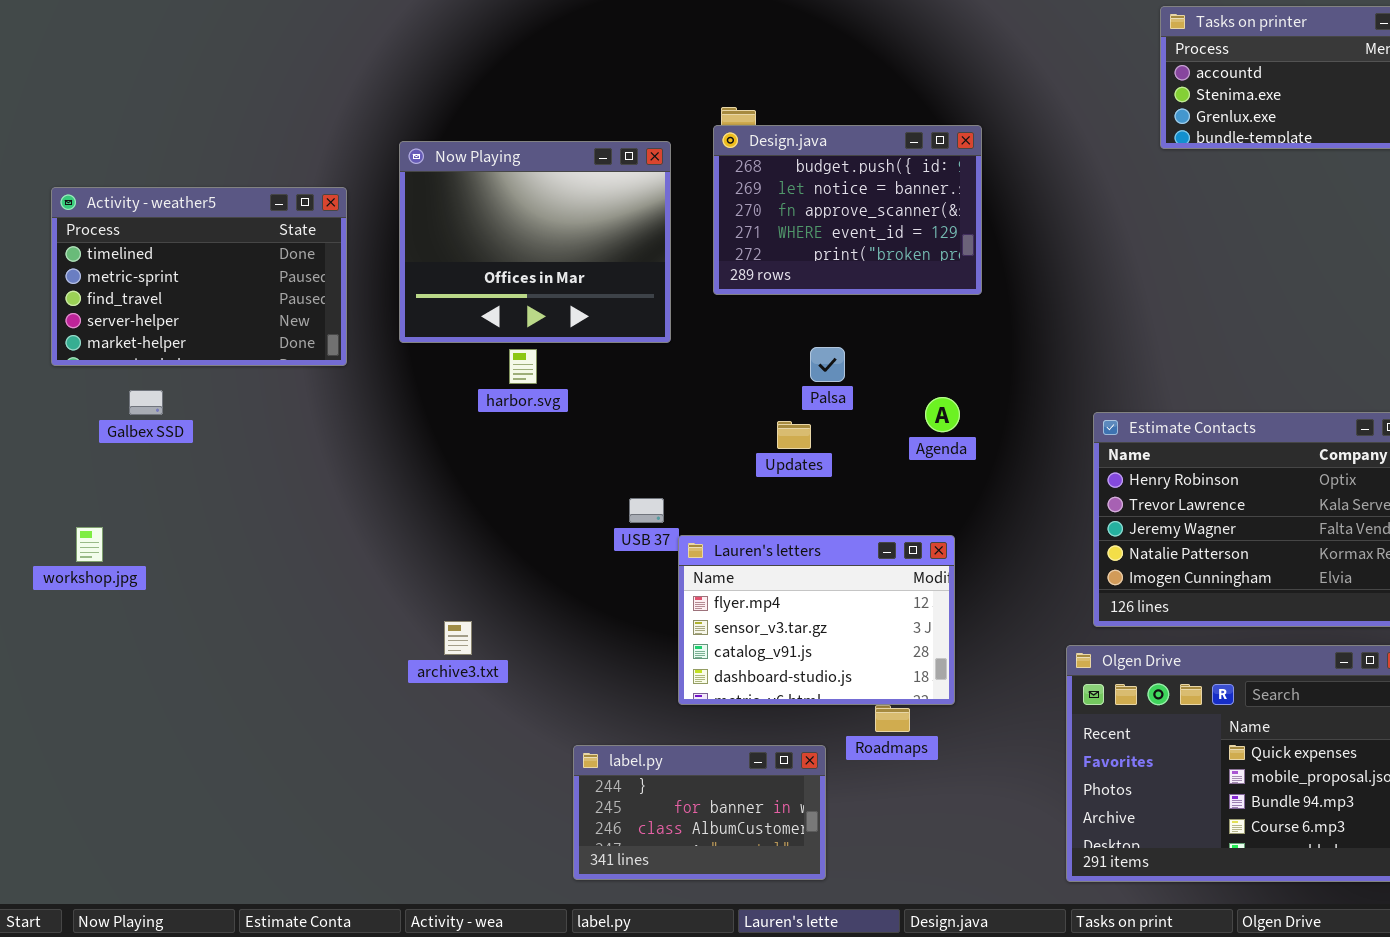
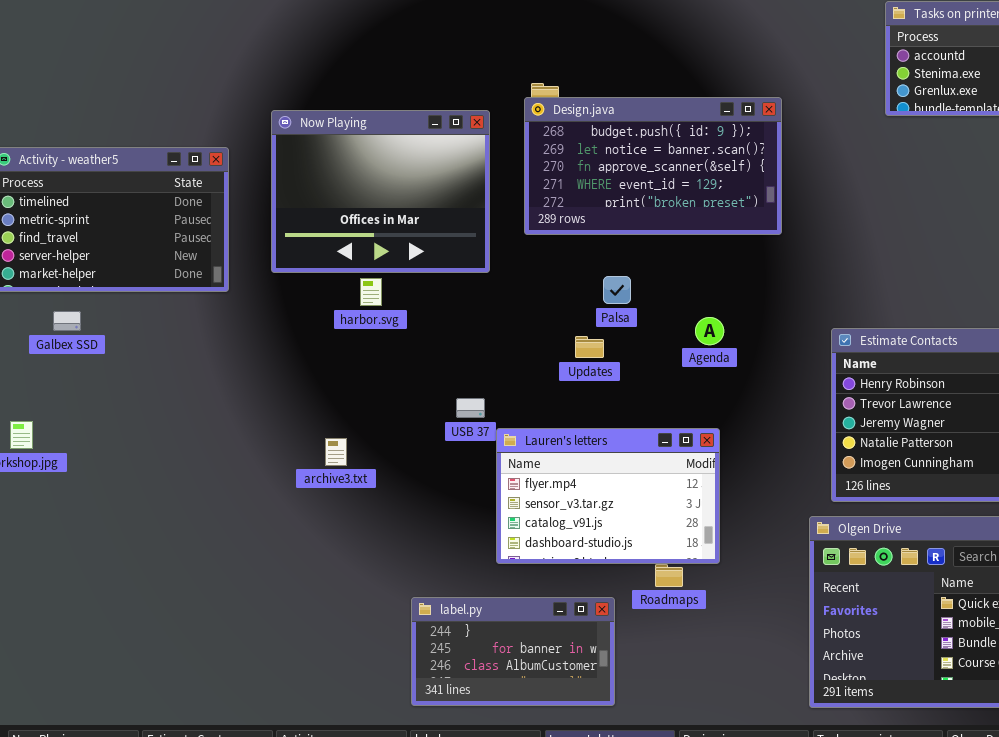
Design.java: [713,125,982,295] -> [524,97,782,235], resized
archive3.txt: [444,621,472,655] -> [325,438,347,466], moved

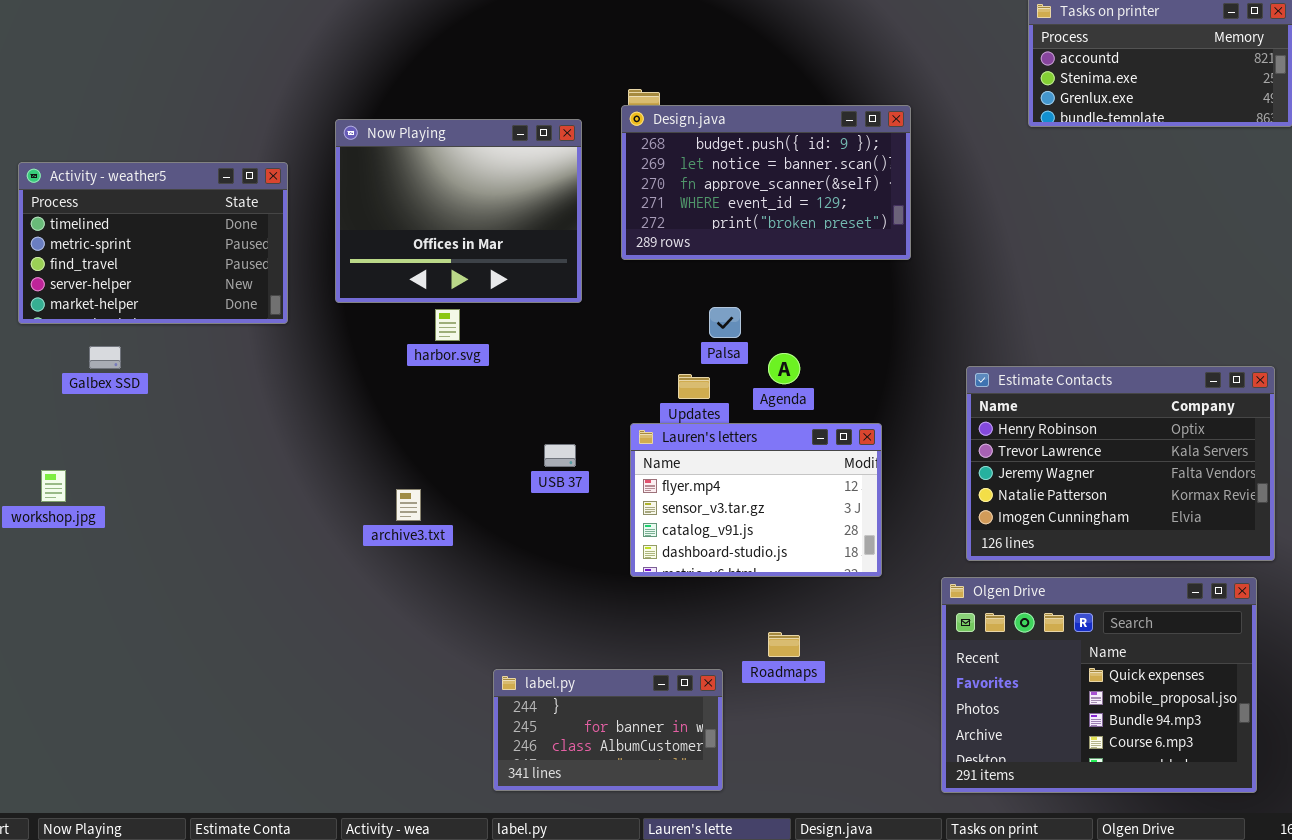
Agenda: [695,317,724,345] -> [768,353,800,384], moved
Lauren's letters: [496,428,720,564] -> [630,423,882,577], moved

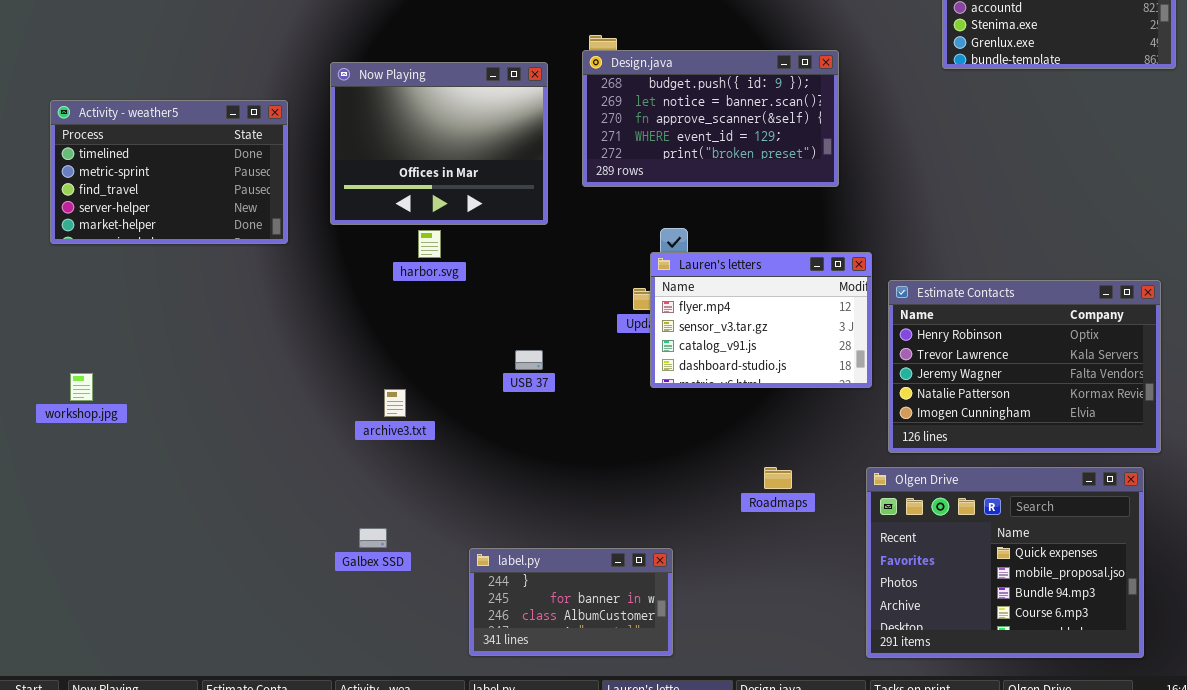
Galbex SSD: [89,346,121,369] -> [359,528,387,548], moved
Lauren's letters: [630,423,882,577] -> [650,252,872,388], moved
Roadmaps: [768,632,800,657] -> [764,467,792,489], moved

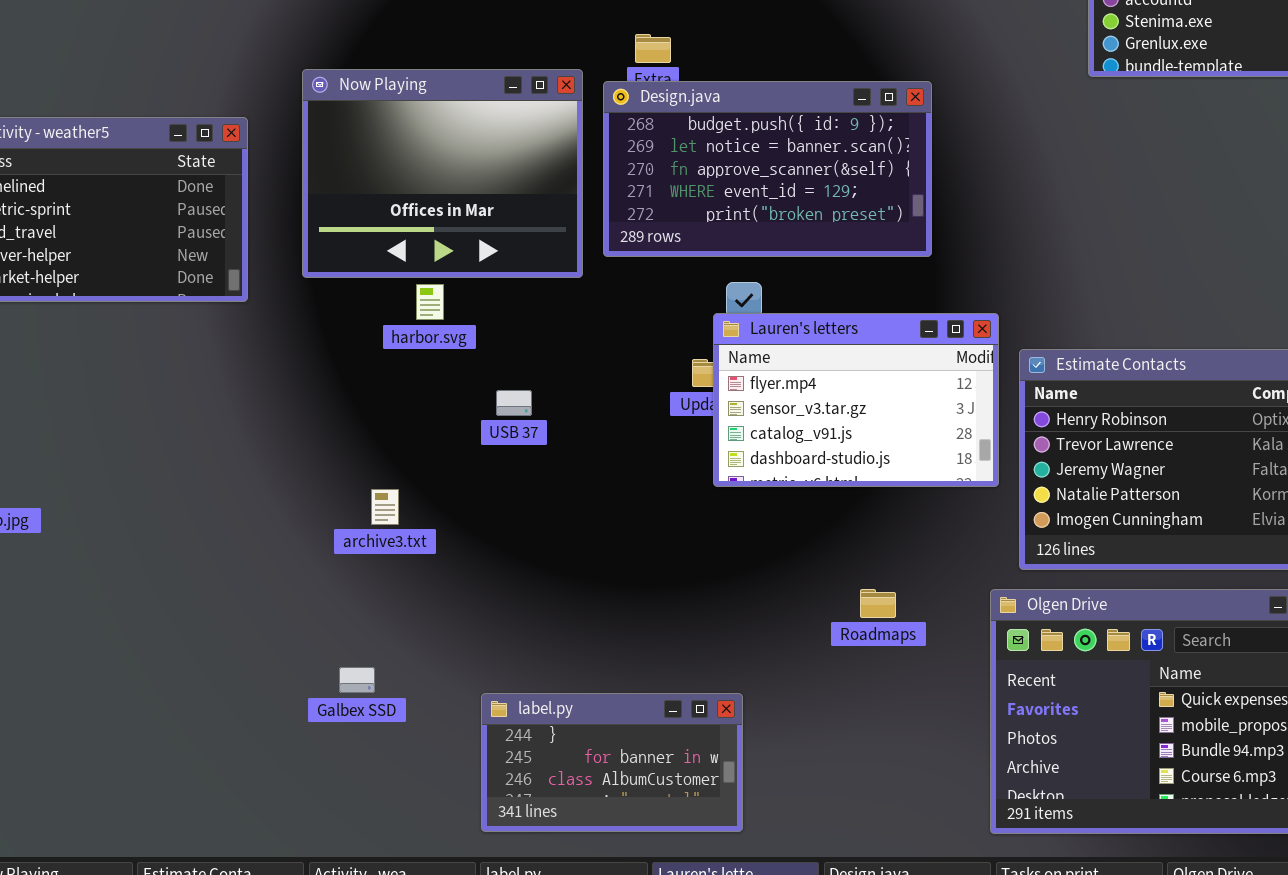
Design.java: [582,50,839,187] -> [603,81,932,257], moved
USB 37: [515,350,543,370] -> [496,390,532,416], moved

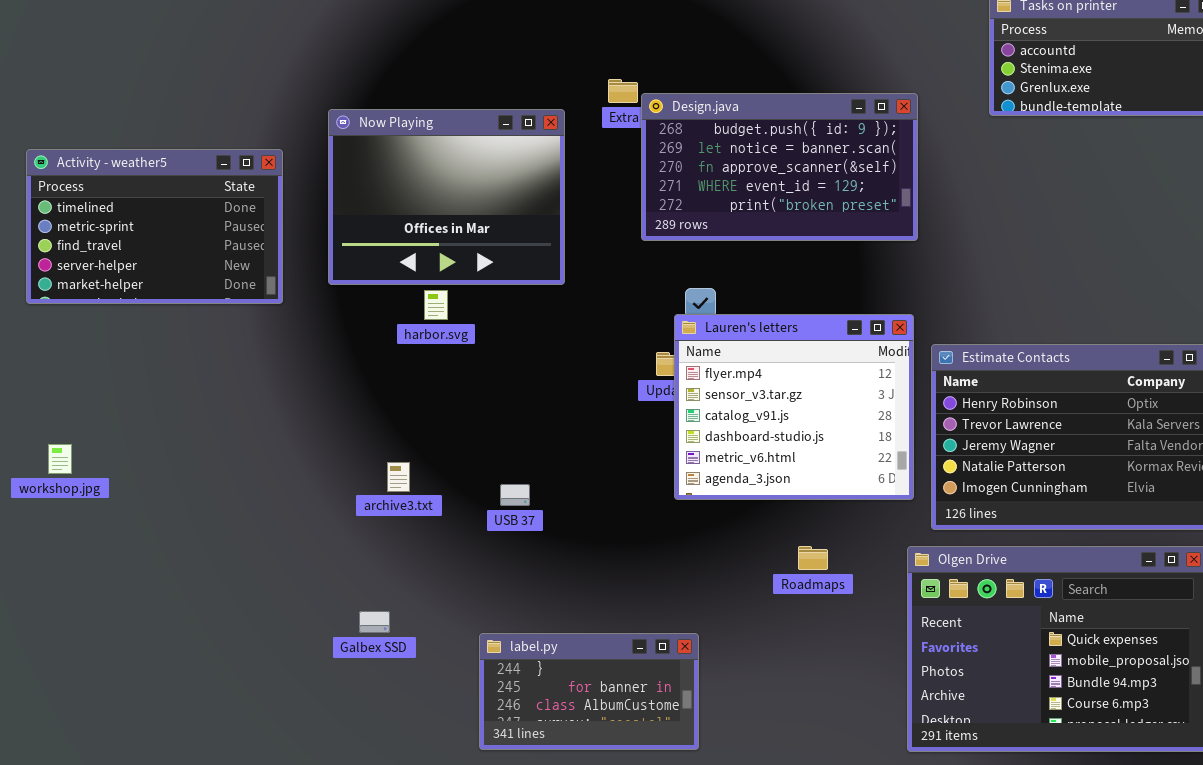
Design.java: [603,81,932,257] -> [641,93,918,241], moved
Lauren's letters: [713,313,999,487] -> [674,314,914,500], resized
USB 37: [496,390,532,416] -> [500,484,530,506], moved

